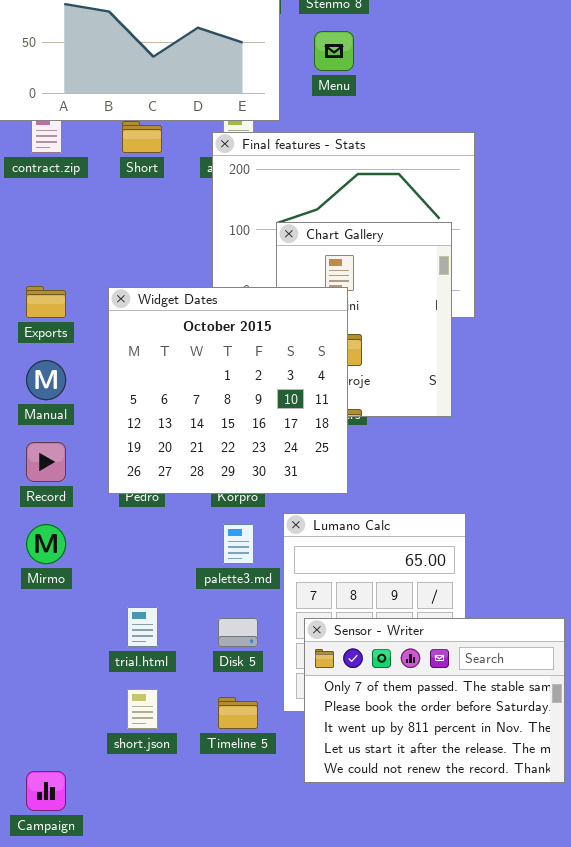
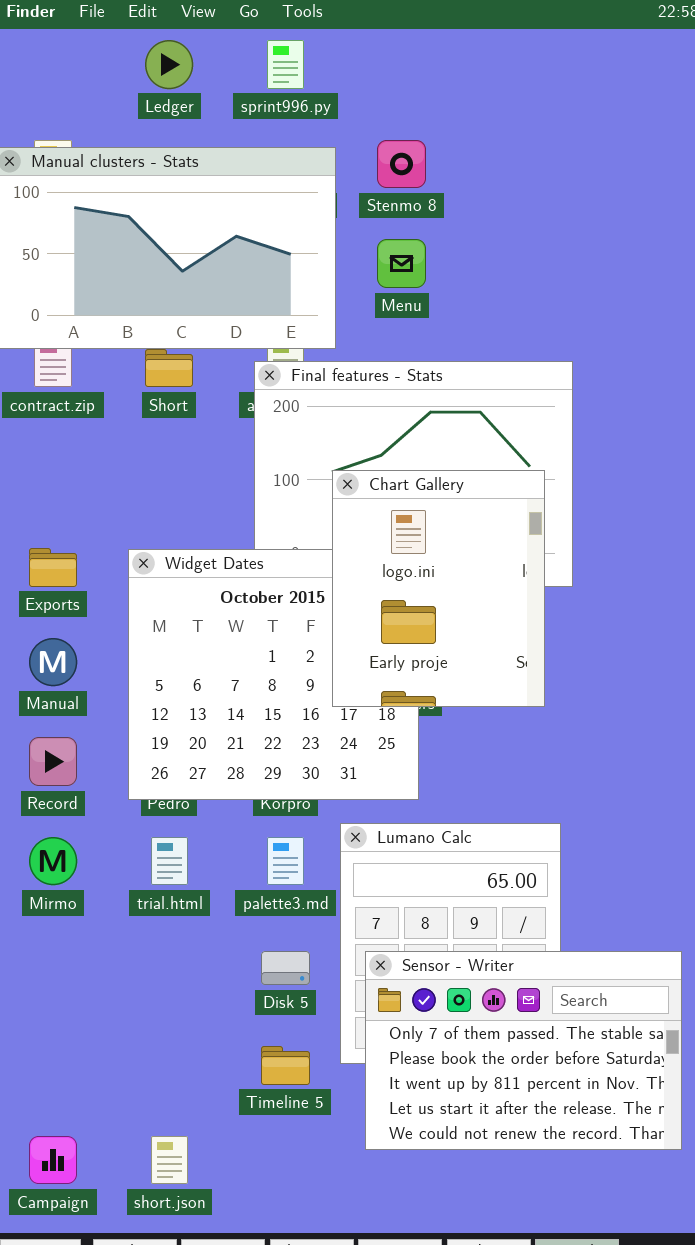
Chart Gallery: [276,222,452,417] -> [332,470,545,707], raised
trial.html: [127,607,158,647] -> [151,837,188,885], moved
short.json: [127,689,158,729] -> [151,1136,188,1184], moved

